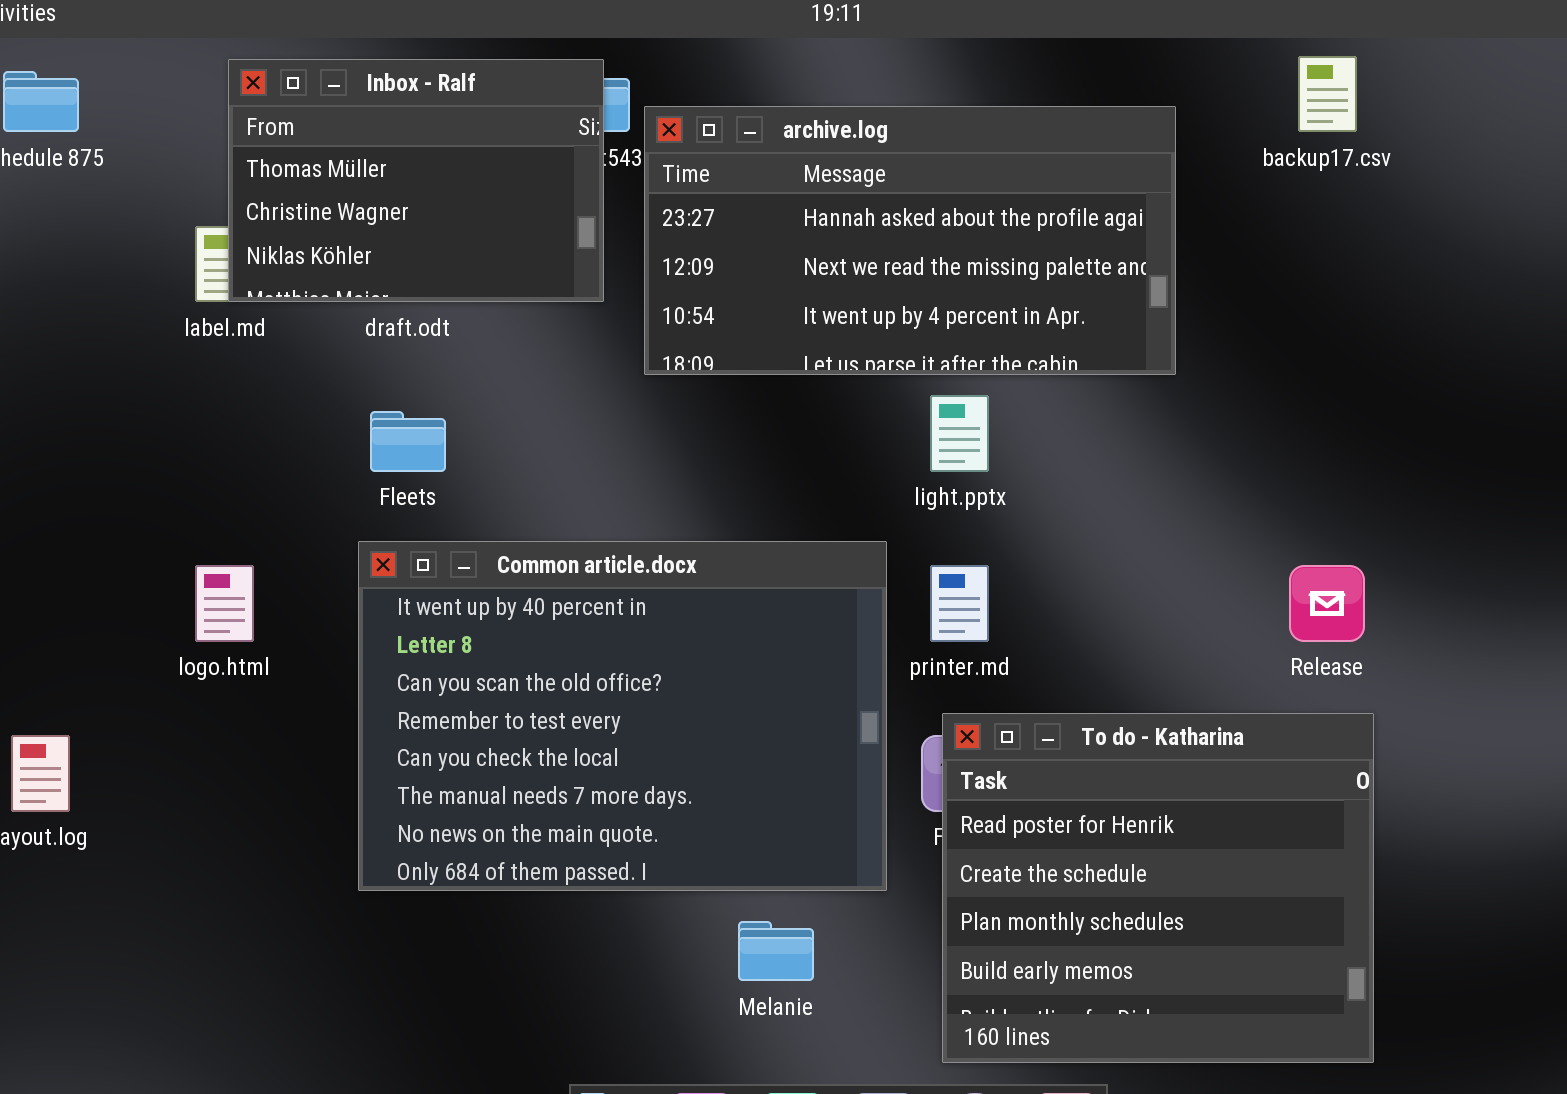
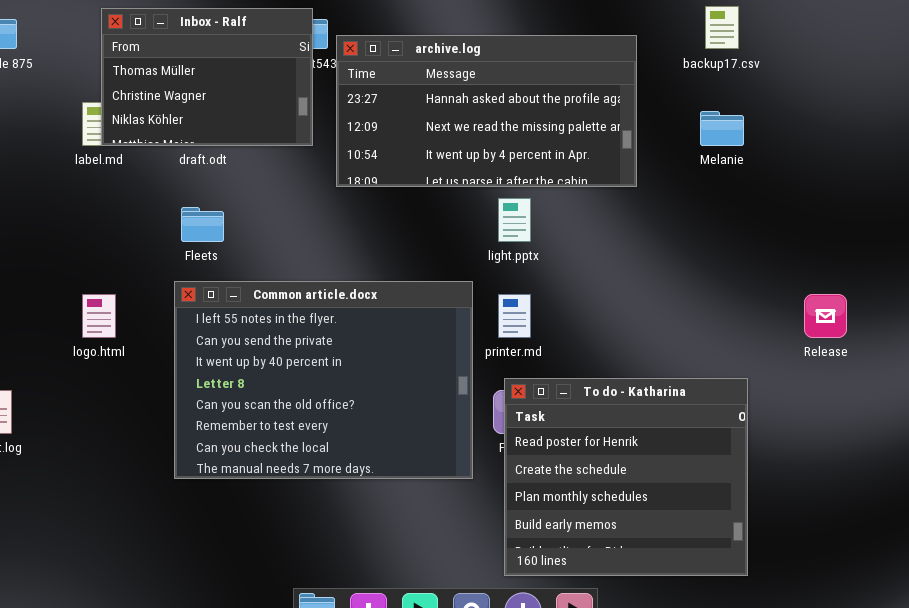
Common article.docx: [358,541,887,891] -> [174,281,473,479], scrolled up 2 rows
Release: [1289,565,1365,642] -> [804,294,847,338], moved
Melanie: [738,921,814,981] -> [700,111,744,146], moved

